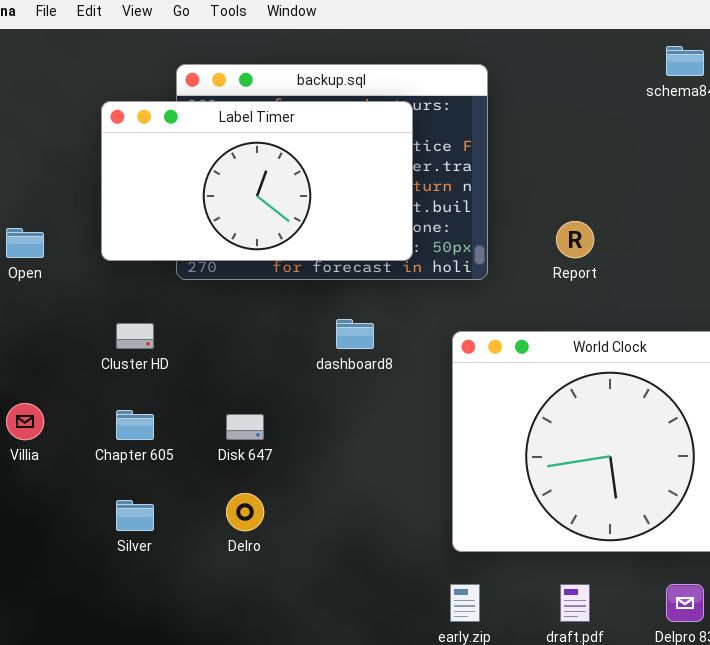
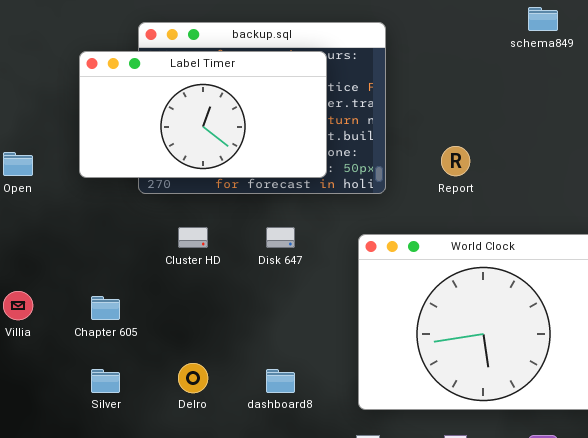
dashboard8: [336,319,374,349] -> [266,369,295,393], moved
Cluster HD: [116,323,154,349] -> [178,227,208,248], moved
Disk 647: [226,414,264,440] -> [266,227,295,248], moved

